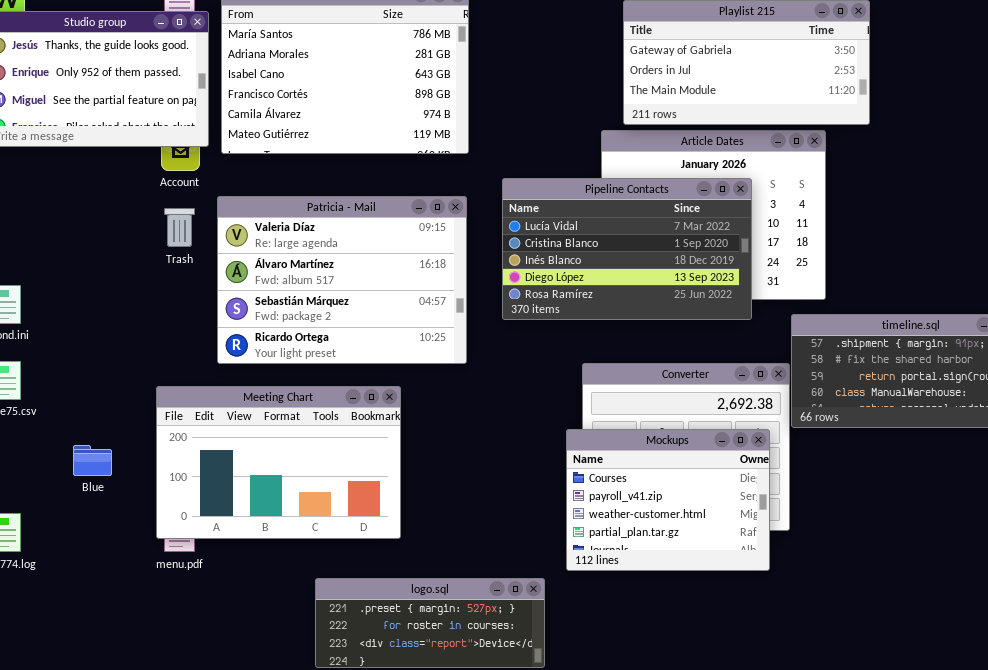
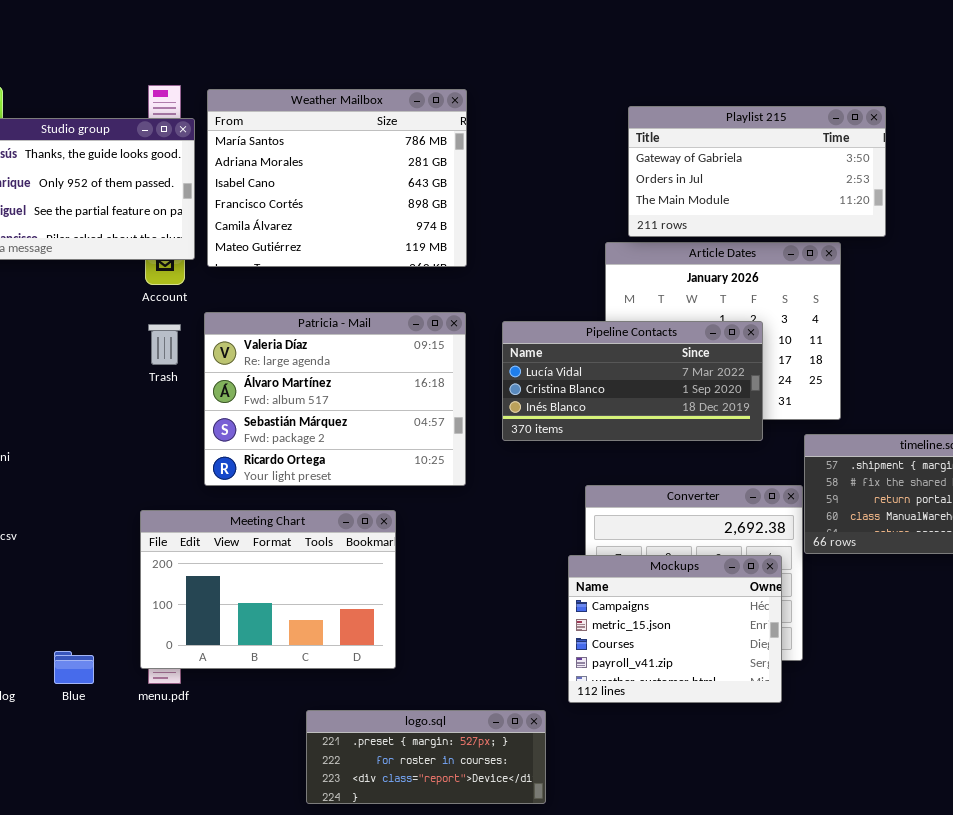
Pipeline Contacts: [502,178,752,320] -> [502,321,763,441], resized
Mockups: [566,429,770,571] -> [568,555,782,703], scrolled up 2 rows
Blue: [73,445,112,476] -> [54,651,94,684], moved

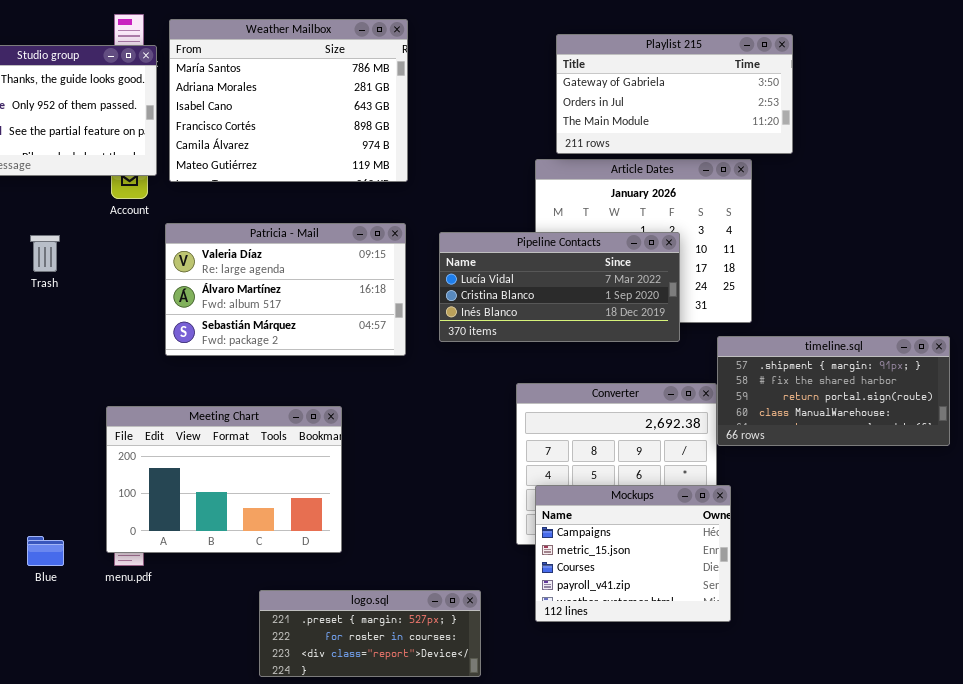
Patricia - Mail: [204,312,466,486] -> [165,223,406,356], resized
Trash: [148,324,181,365] -> [30,235,60,272], moved
Mockups: [568,555,782,703] -> [535,485,731,622], moved

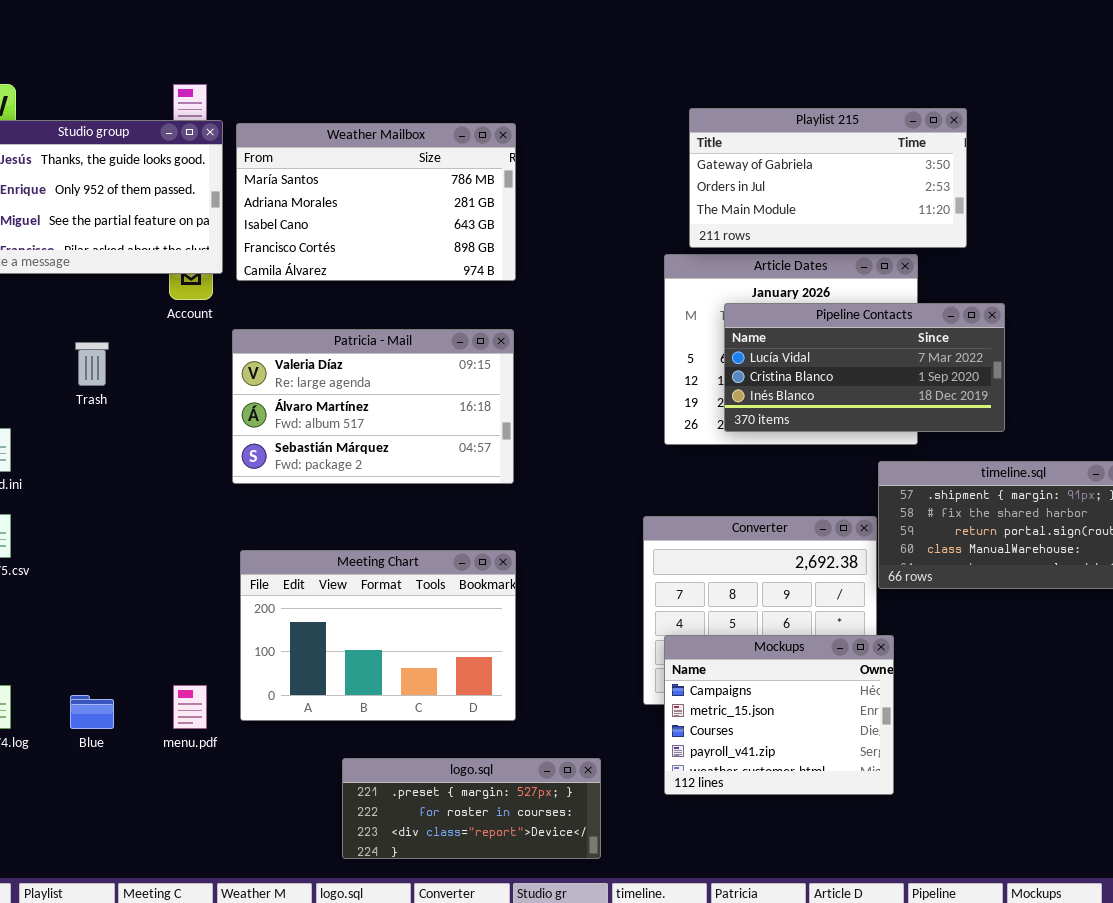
Weather Mailbox: [169,19,408,182] -> [236,123,516,281], resized
Pipeline Contacts: [439,232,680,342] -> [724,303,1005,432], moved
Meeting Chart: [106,406,342,553] -> [240,550,516,721], moved

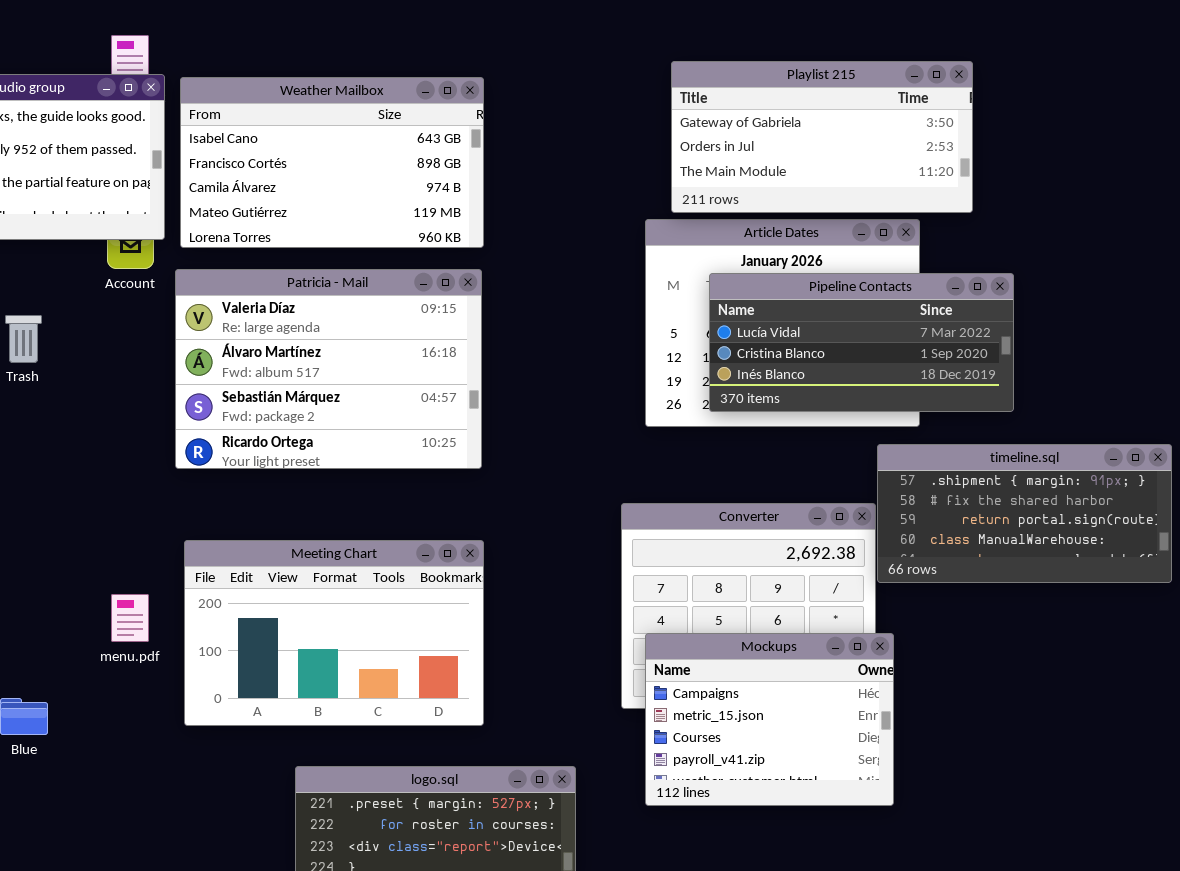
Weather Mailbox: [236,123,516,281] -> [180,77,484,248], scrolled down 2 rows
Patricia - Mail: [232,329,514,484] -> [175,269,482,469], resized
menu.pdf: [173,685,207,729] -> [111,594,149,642], moved

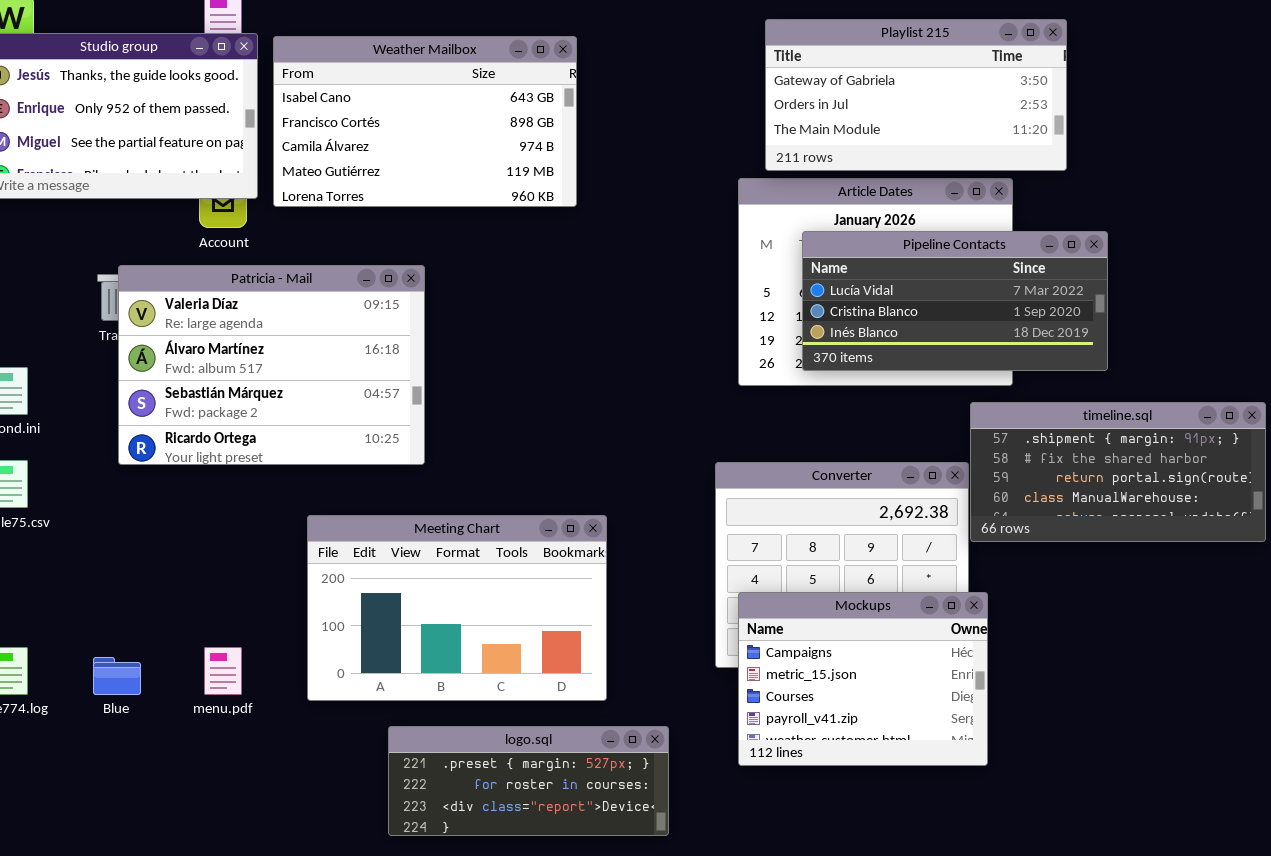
Patricia - Mail: [175,269,482,469] -> [118,265,425,465], moved
Meeting Chart: [184,540,484,726] -> [307,515,607,701], moved
menu.pdf: [111,594,149,642] -> [204,647,242,695], moved

